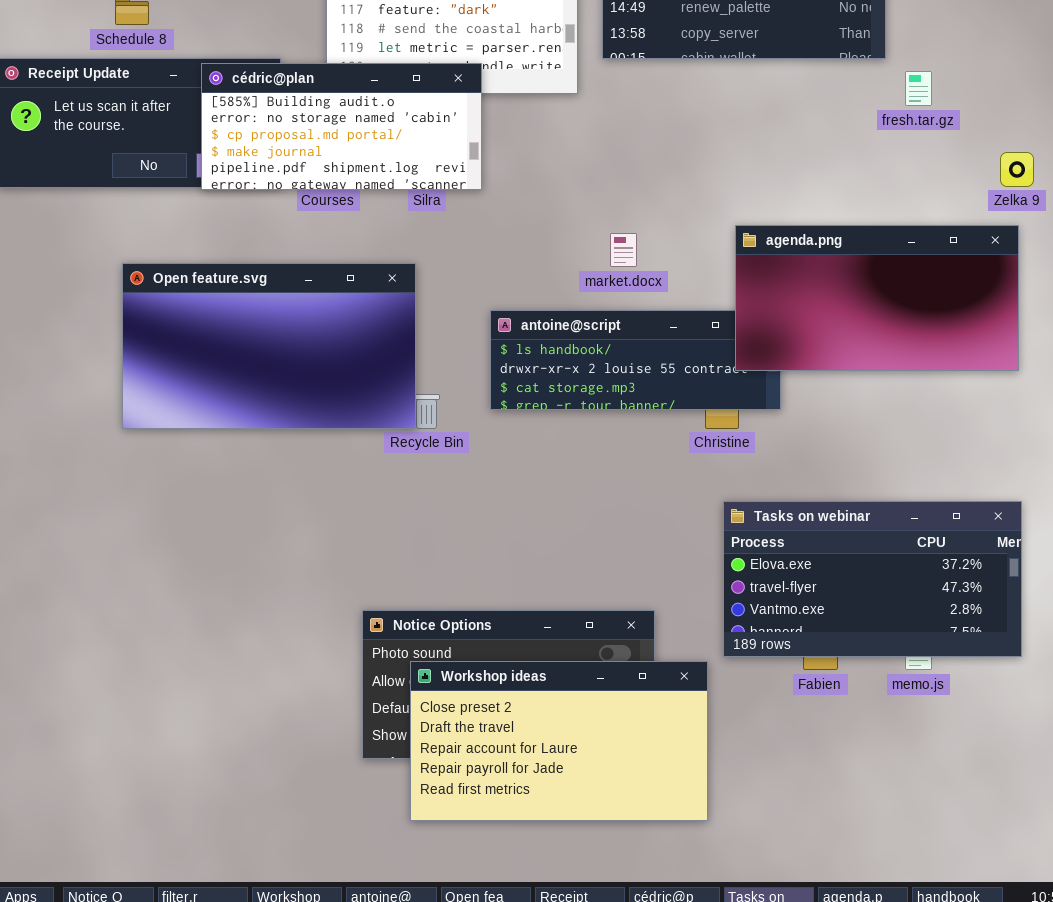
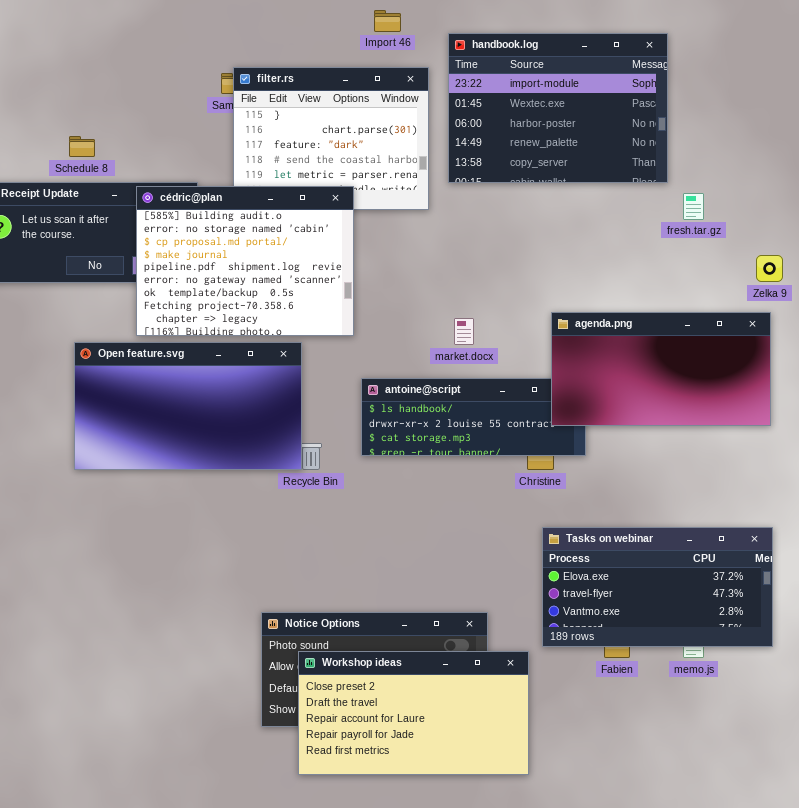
cédric@plan: [201,63,482,190] -> [136,186,354,336], resized

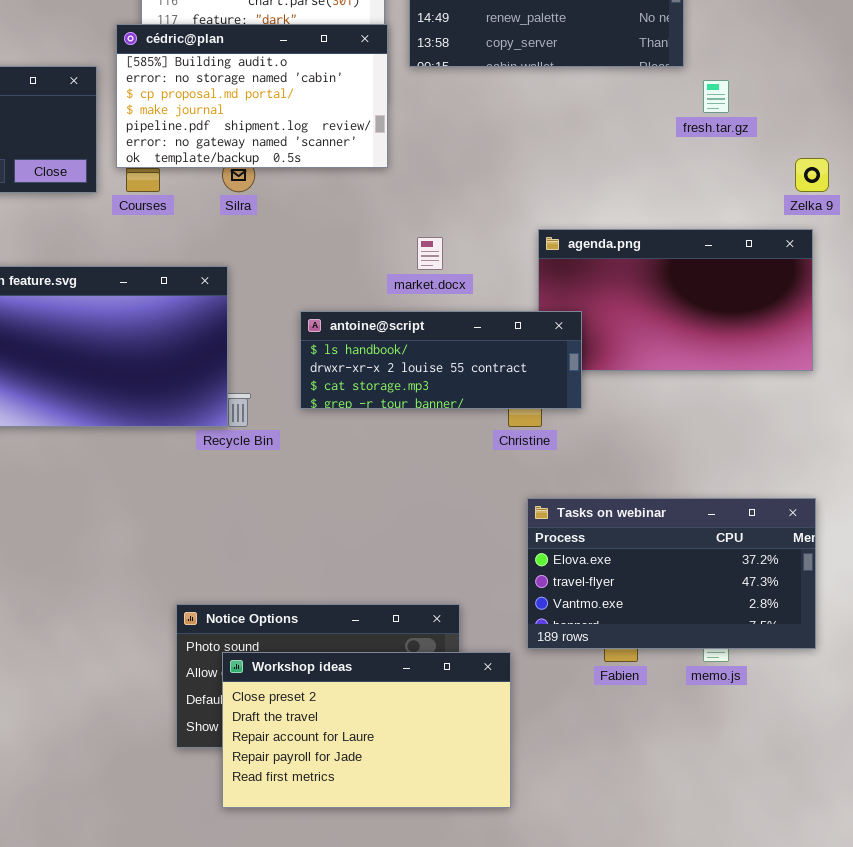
cédric@plan: [136,186,354,336] -> [116,24,388,168], moved, resized
antoine@script: [361,378,586,456] -> [300,311,582,409], raised

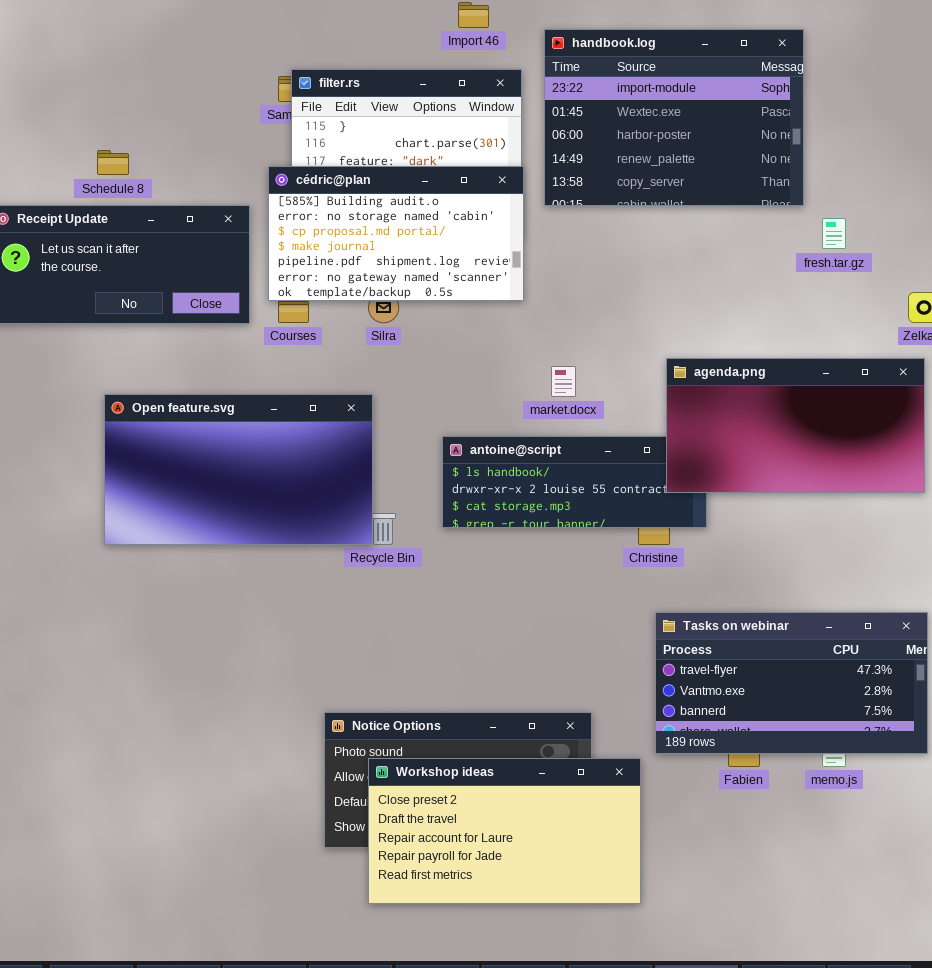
agenda.png: [538,229,813,371] -> [666,358,925,493], raised
Tasks on webinar: [527,498,816,649] -> [655,612,928,754], scrolled down 1 row

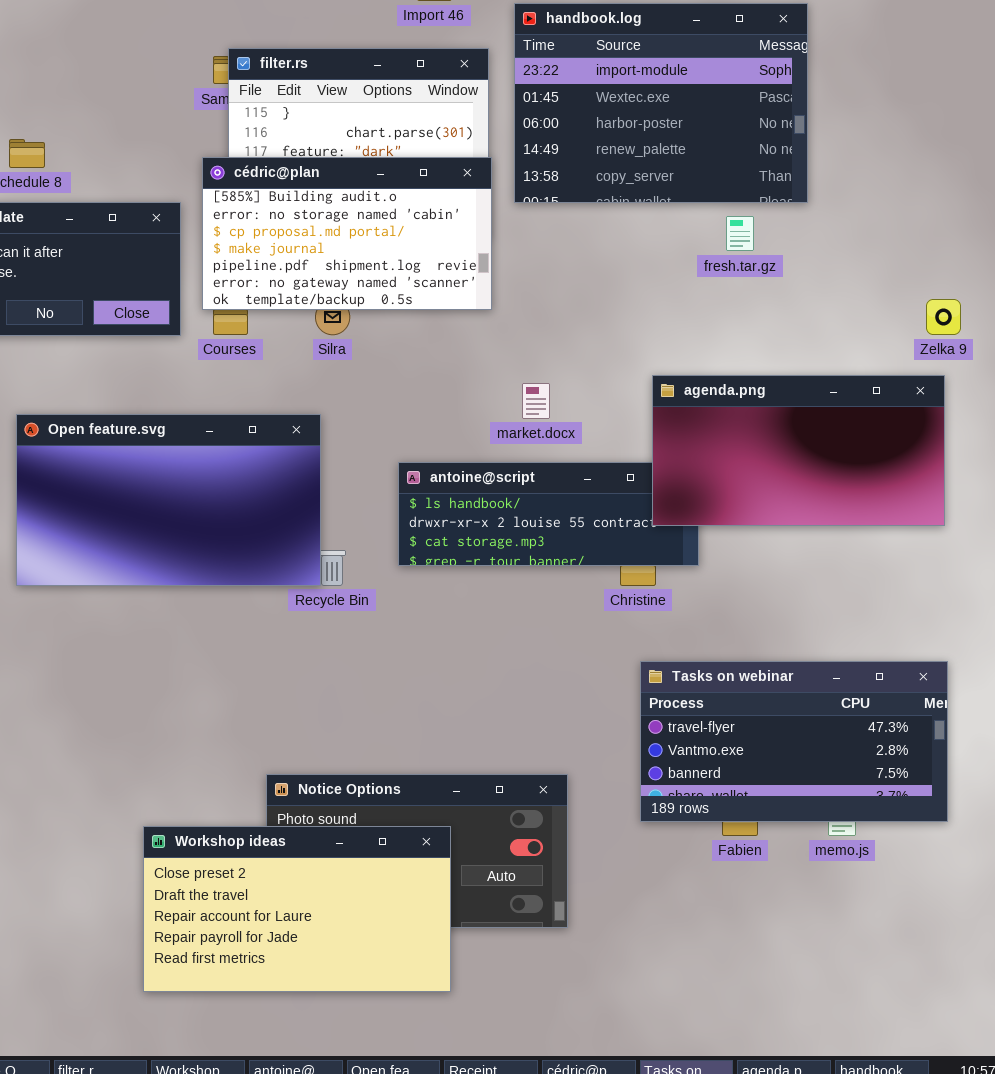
fresh.tar.gz: [822,218,846,249] -> [726,216,754,251], moved
Workshop ideas: [368,758,641,904] -> [143,826,451,992], moved

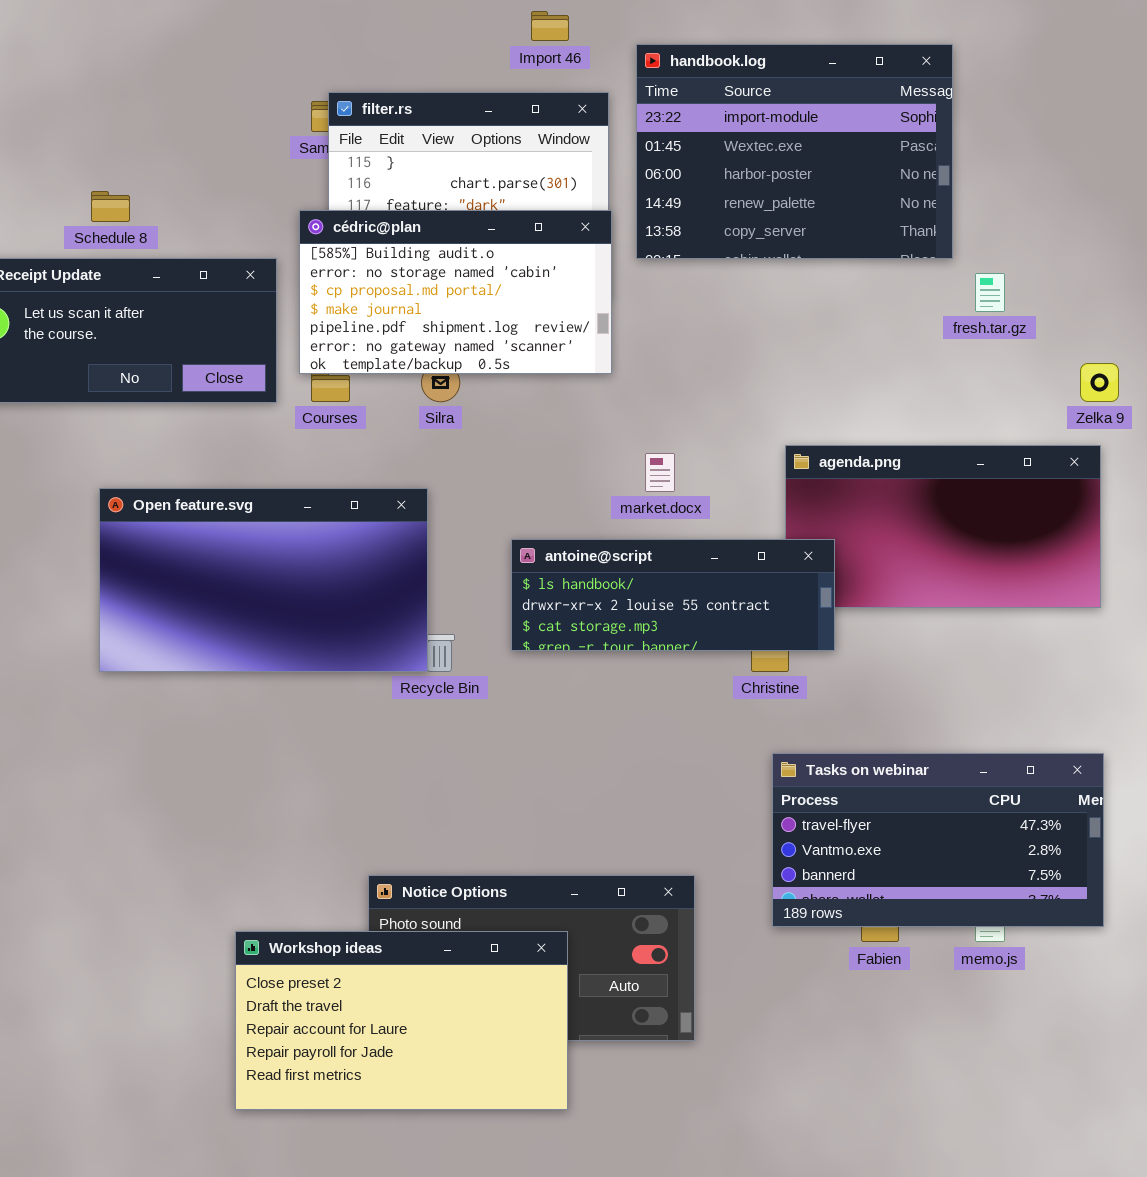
fresh.tar.gz: [726,216,754,251] -> [975,273,1005,312], moved
antoine@script: [398,462,699,566] -> [511,539,835,651], raised

